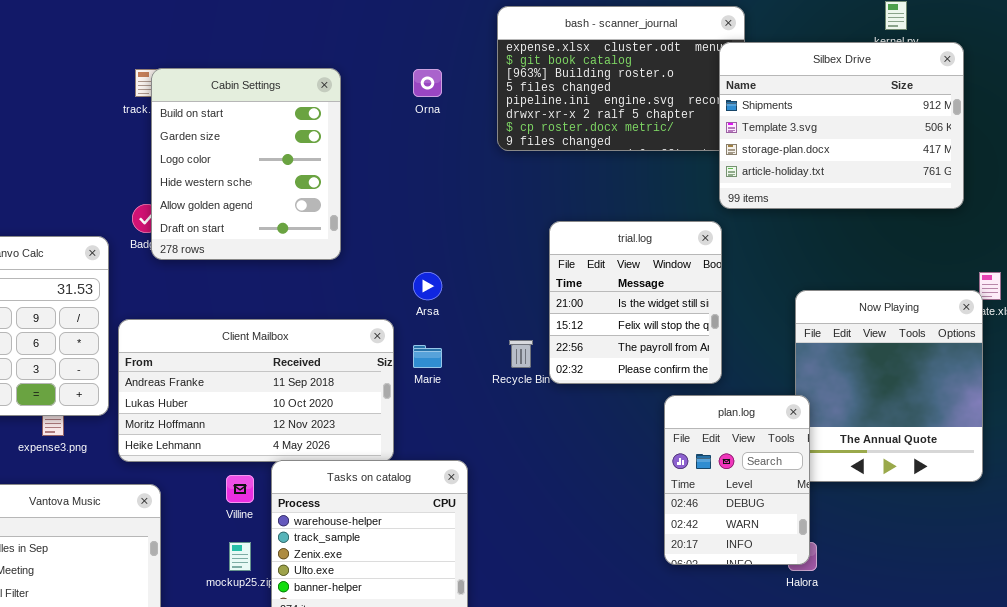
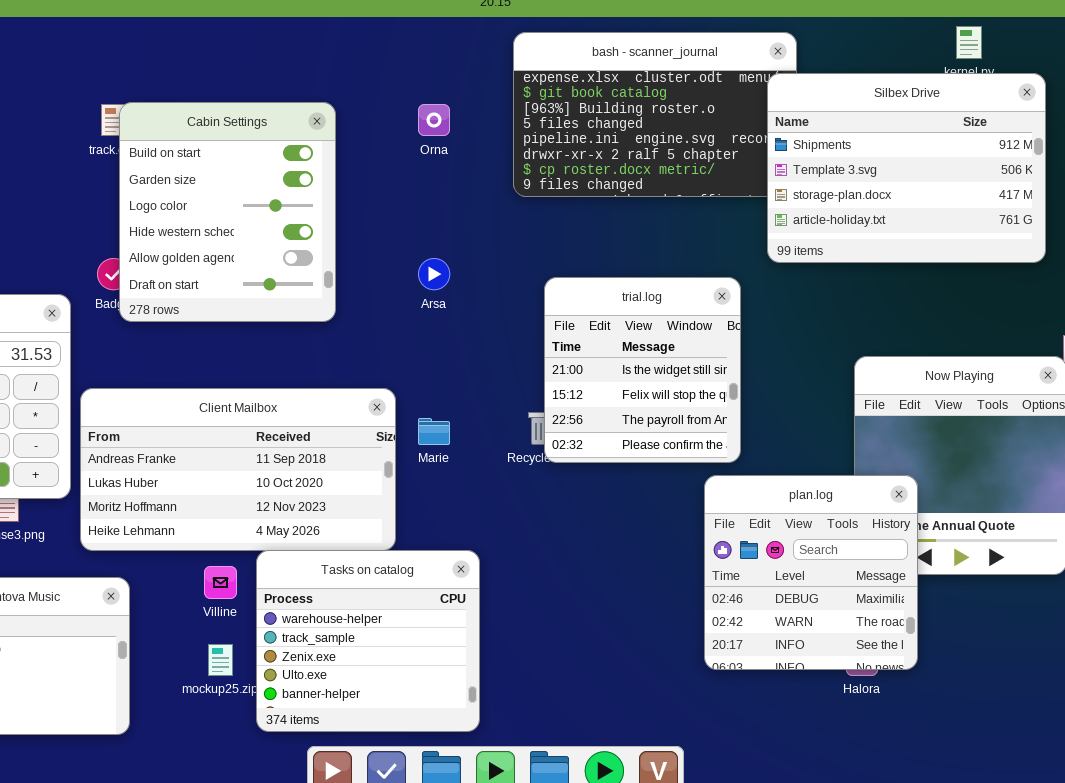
trial.log: [549,221,722,384] -> [544,277,741,463], moved
Arsa: [413,272,442,300] -> [418,258,450,290], moved
plan.log: [664,395,810,565] -> [704,475,918,670], resized

